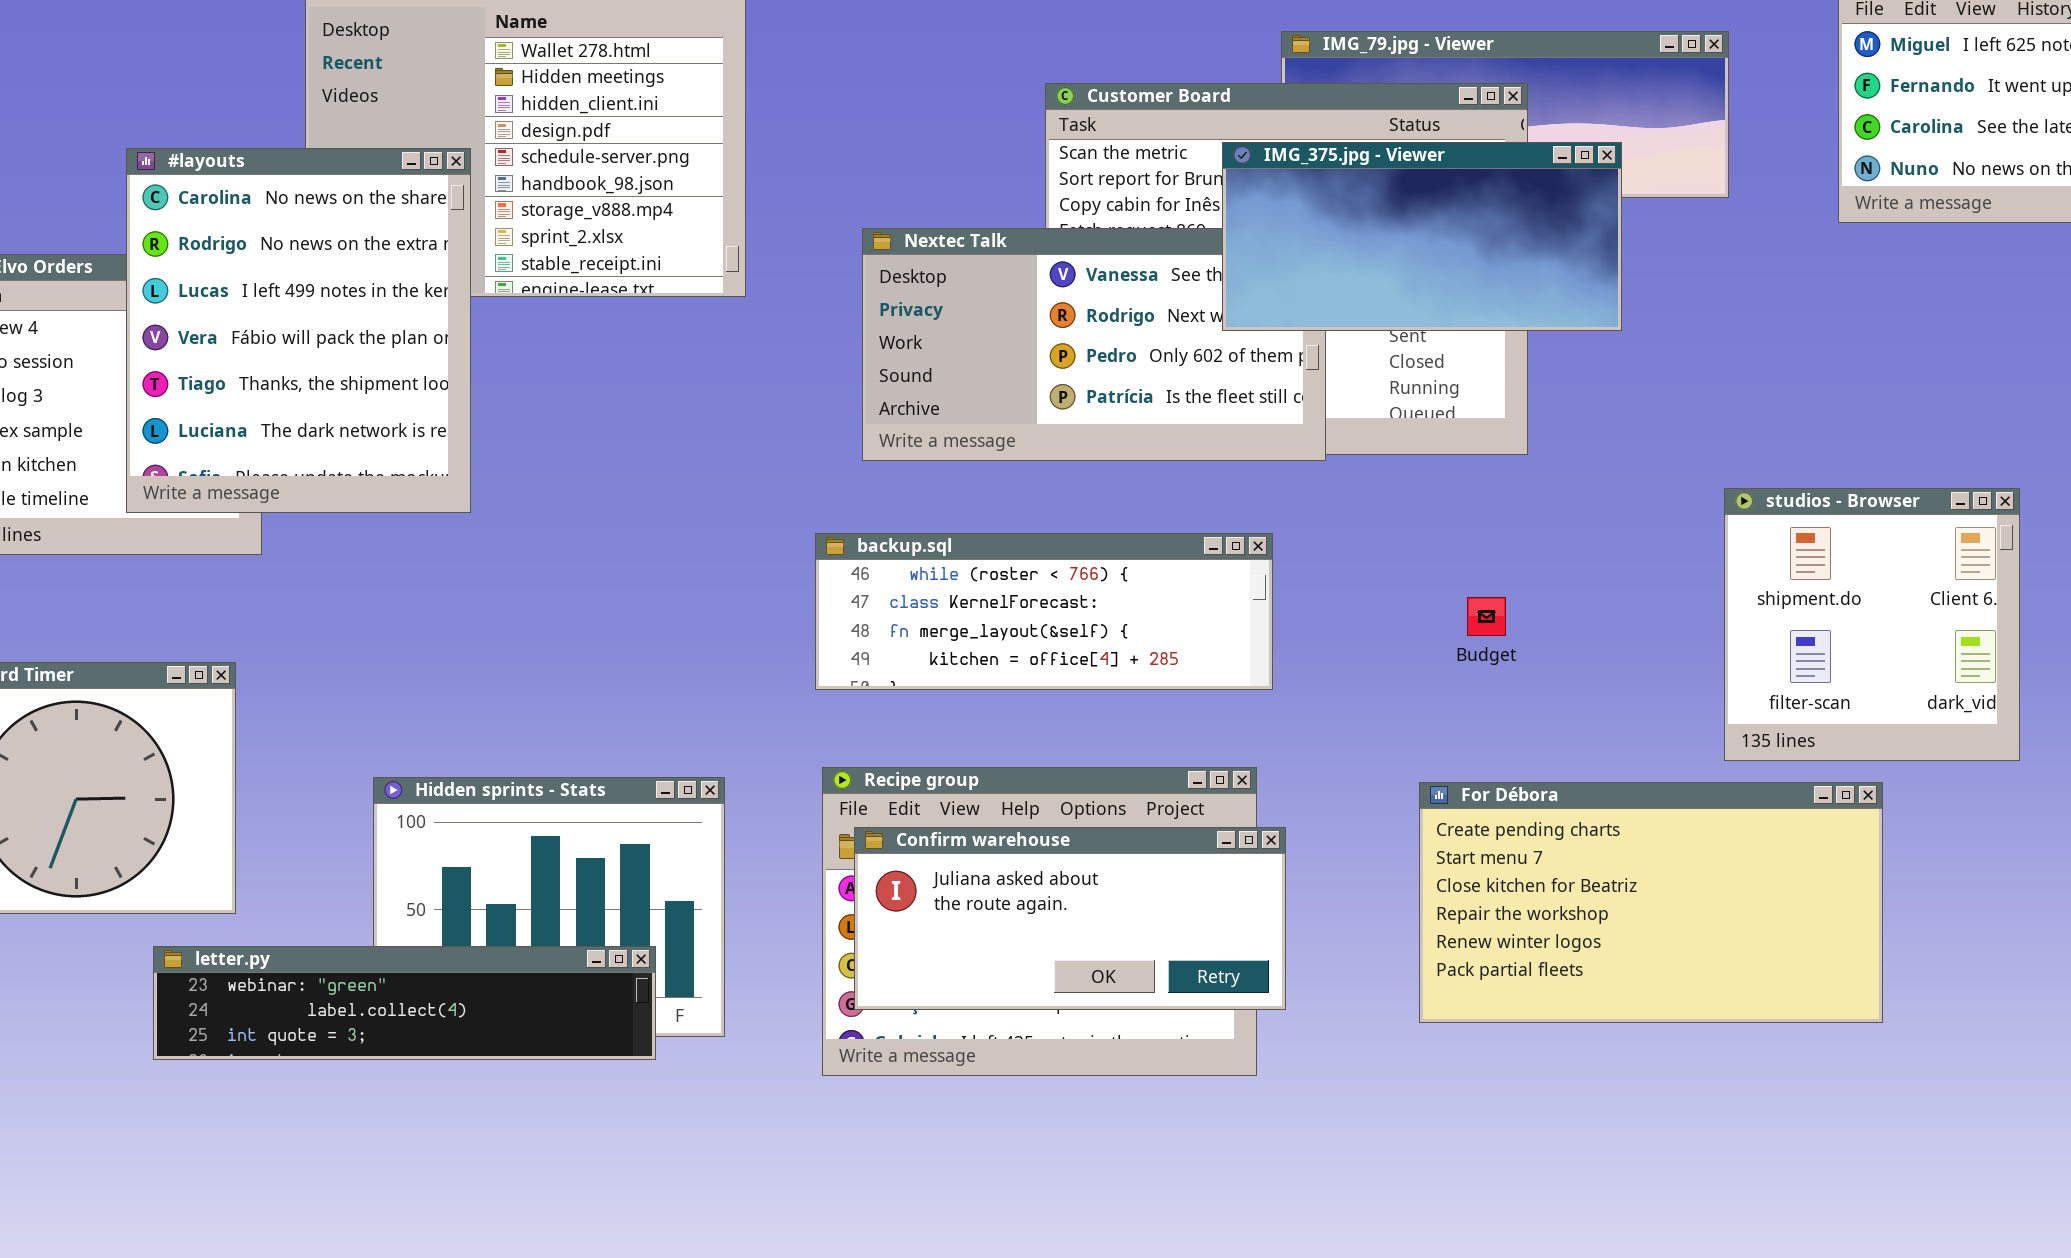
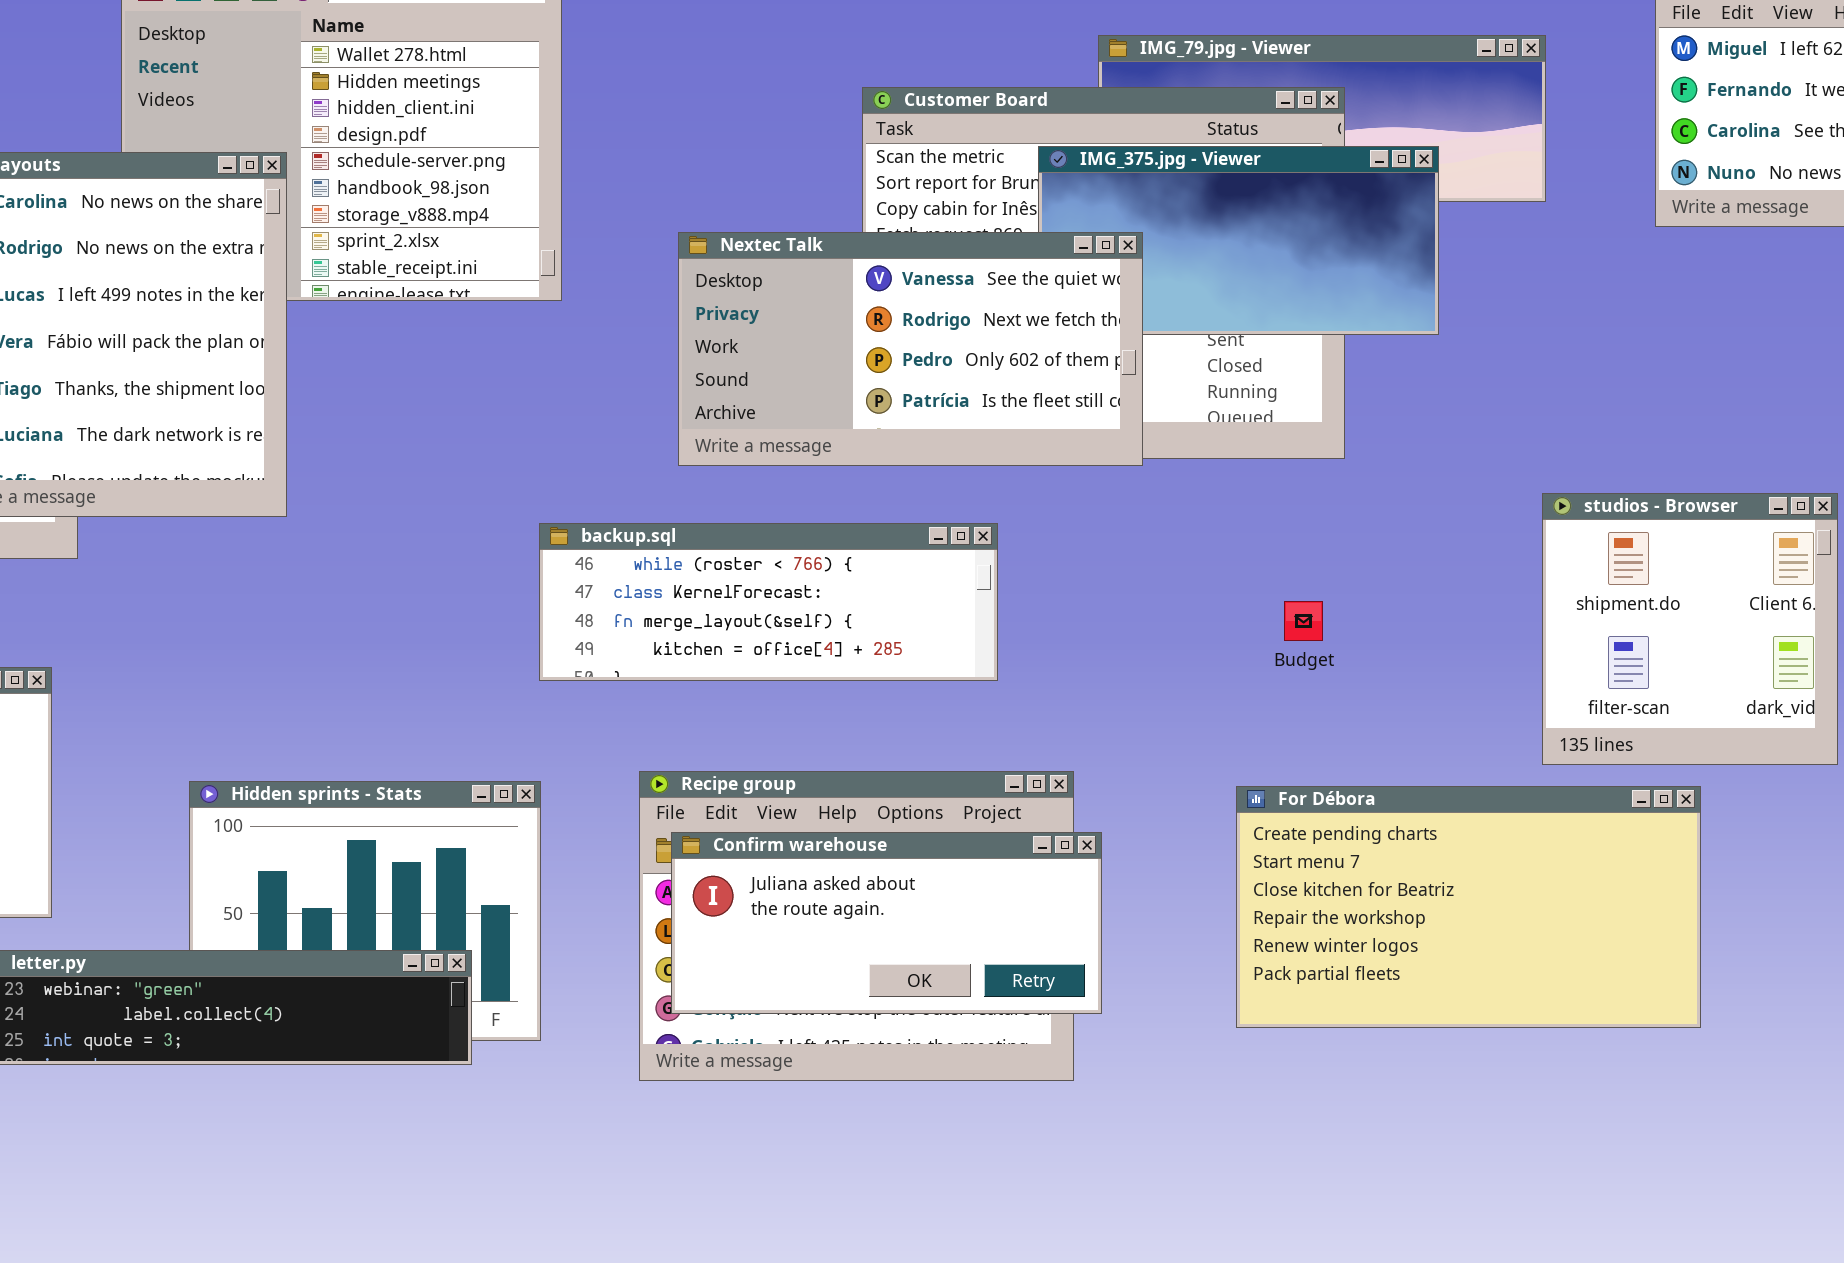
Nextec Talk: [862,228,1326,461] -> [678,232,1143,466], raised
backup.sql: [815,533,1273,690] -> [539,523,998,681], moved

